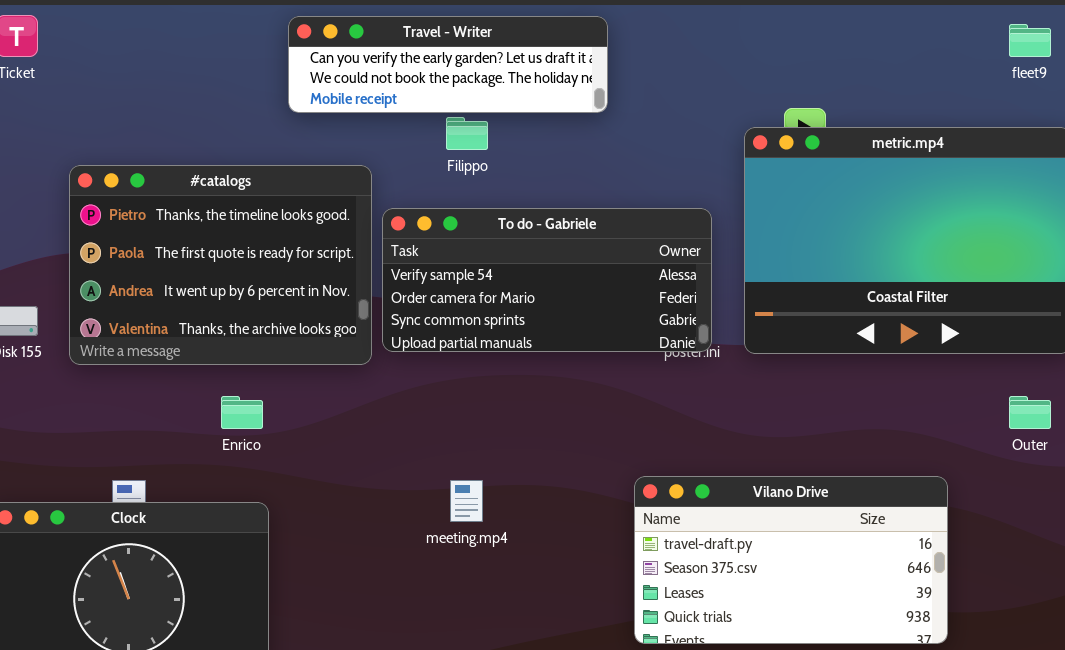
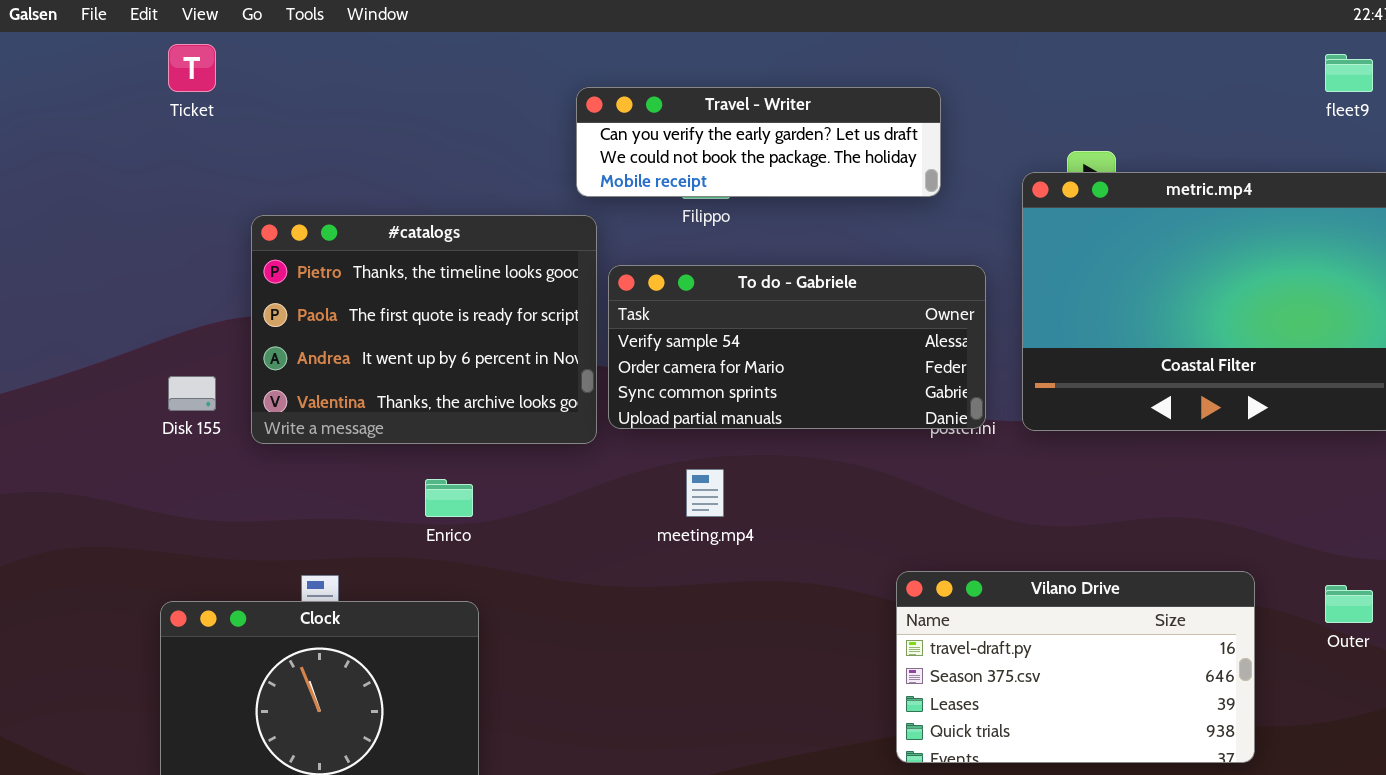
Travel - Writer: [288,16,608,113] -> [576,87,941,197], moved
Outer: [1009,396,1051,429] -> [1325,585,1373,623], moved
meeting.mp4: [450,480,483,522] -> [686,469,724,517], moved

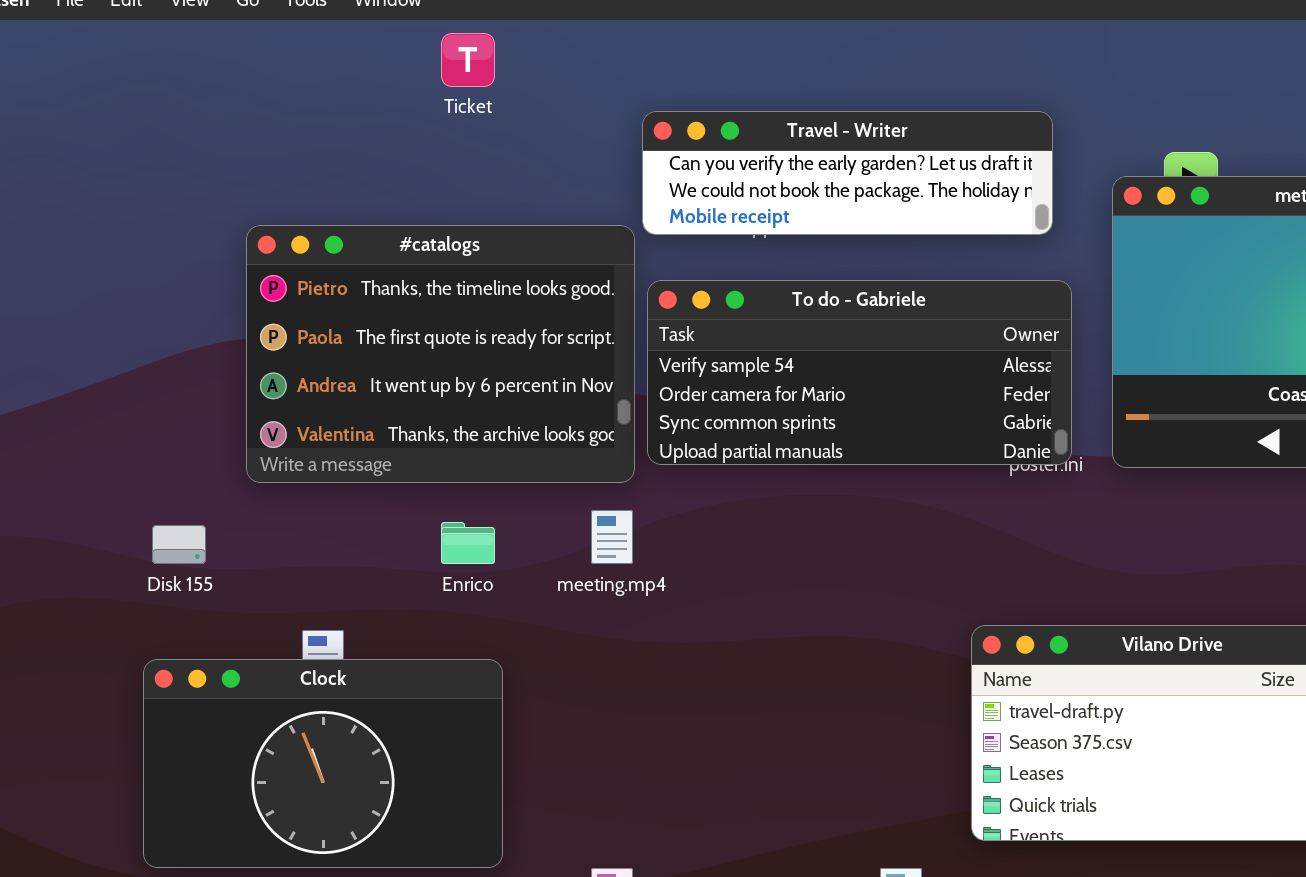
Ticket: [168,44,216,92] -> [441,33,495,87], moved
Travel - Writer: [576,87,941,197] -> [642,111,1053,235], moved
Disk 155: [168,376,216,411] -> [152,525,206,564], moved
meeting.mp4: [686,469,724,517] -> [591,510,633,564], moved

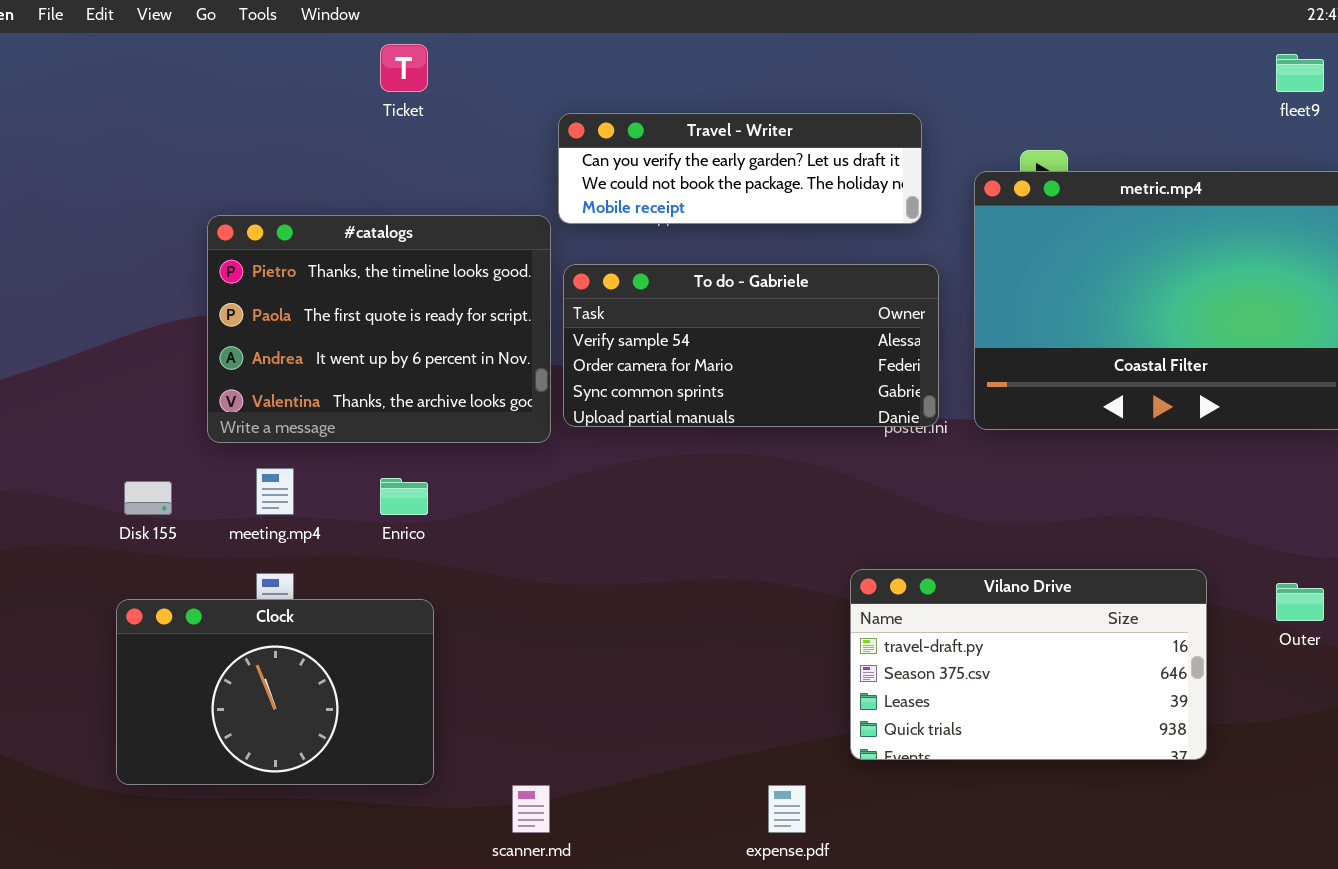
meeting.mp4: [591,510,633,564] -> [256,468,294,515], moved

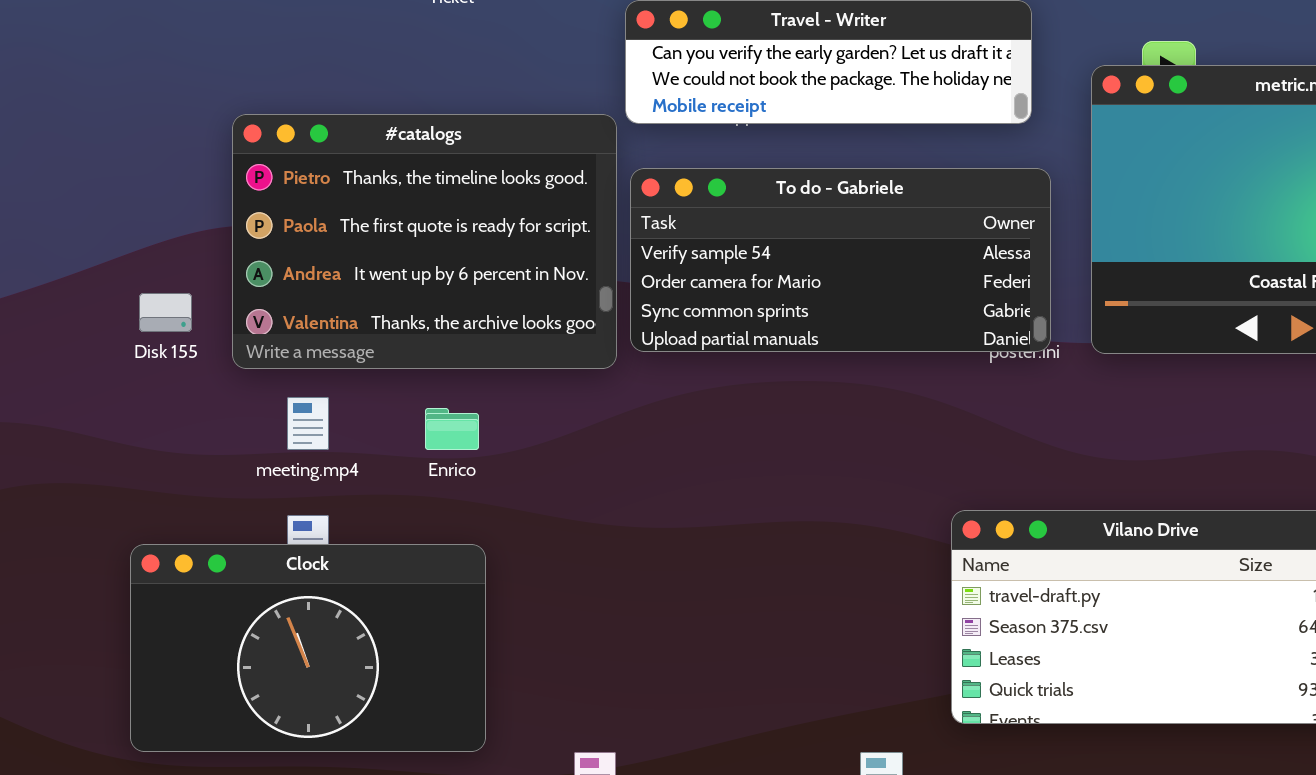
Disk 155: [124,481,172,515] -> [139,293,192,332], moved

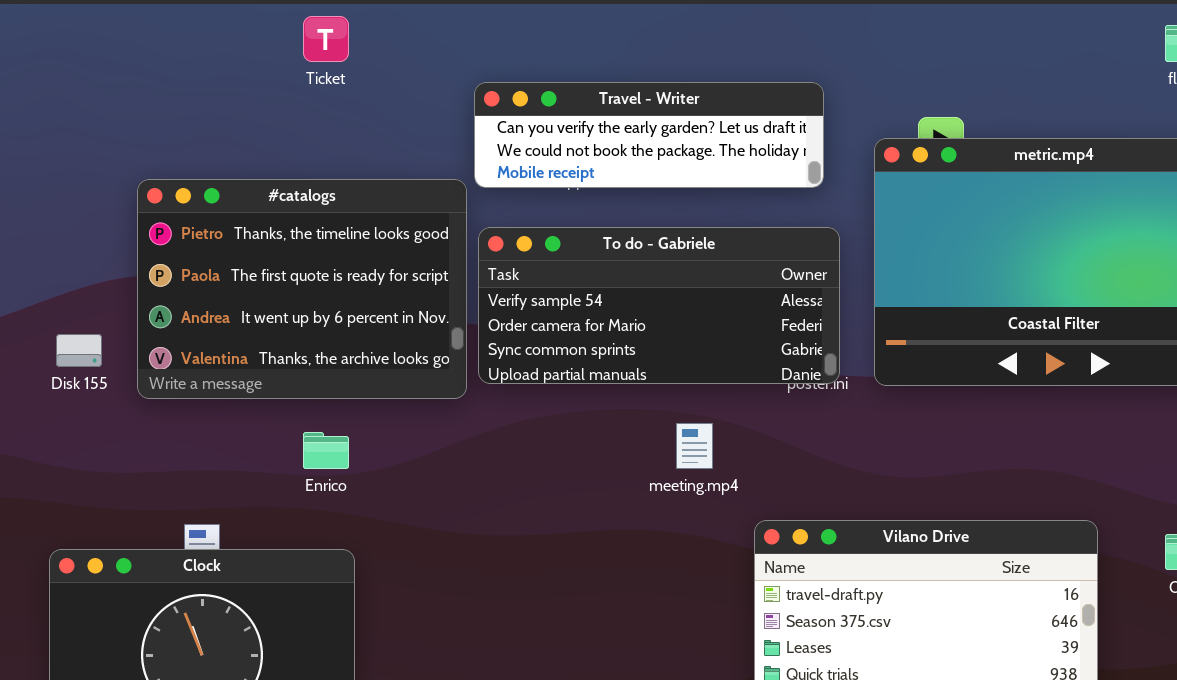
meeting.mp4: [287,397,329,450] -> [676,423,713,469], moved

